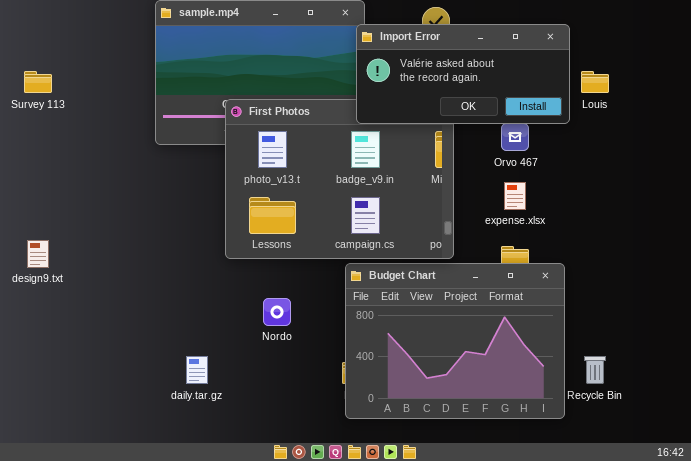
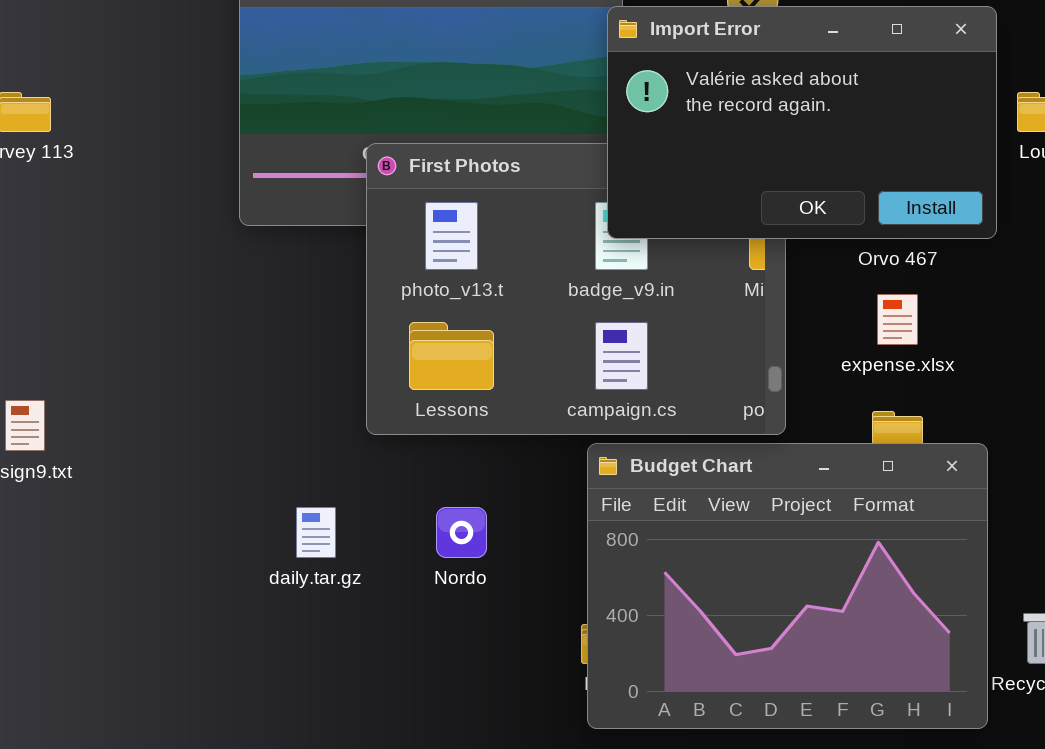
Import Error: [356,24,570,124] -> [607,6,997,239], resized
daily.tar.gz: [186,356,208,384] -> [296,507,336,558], moved

